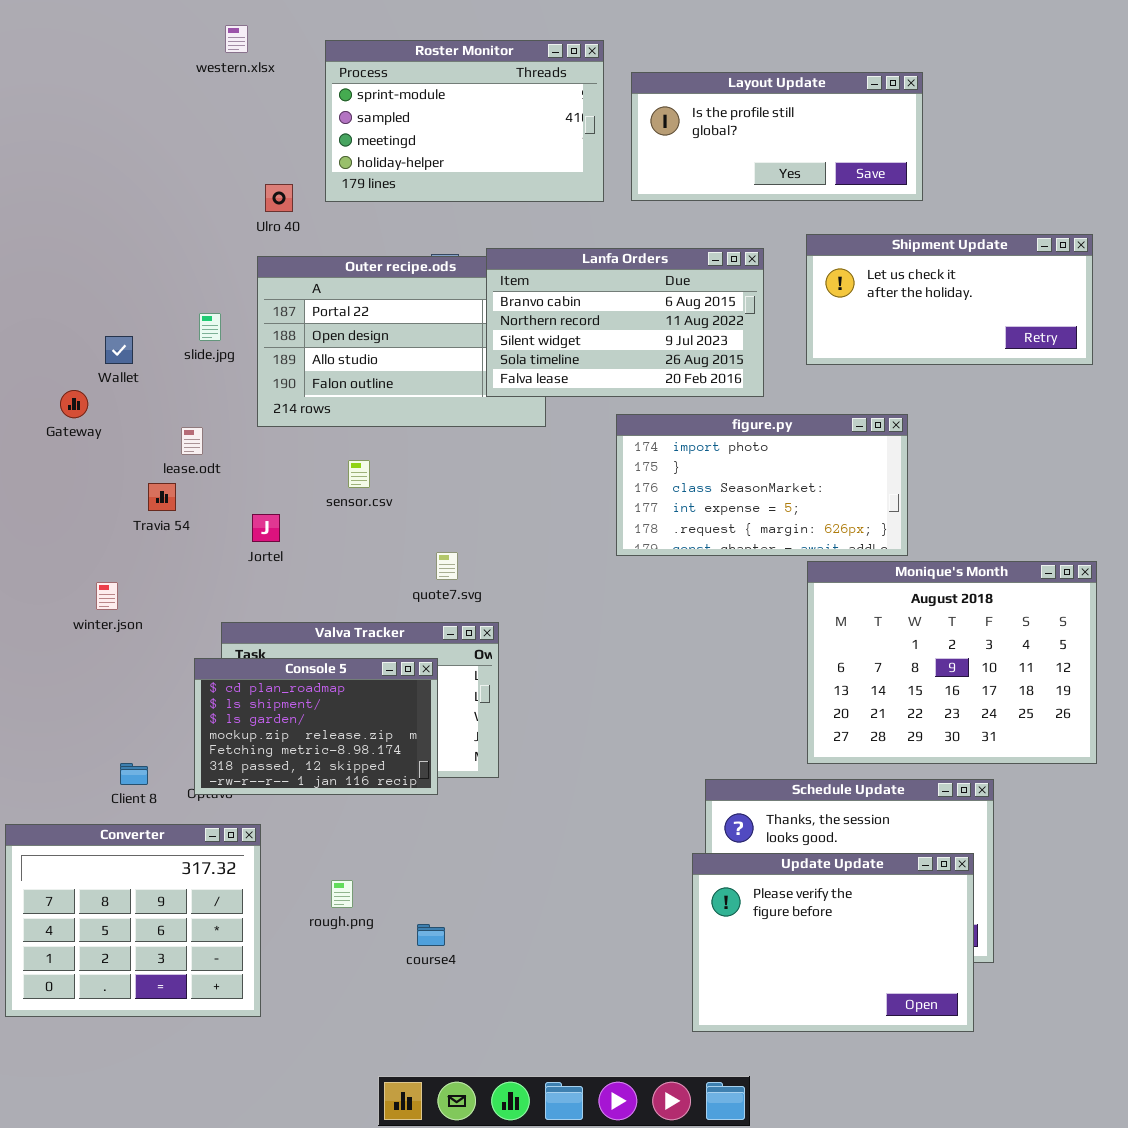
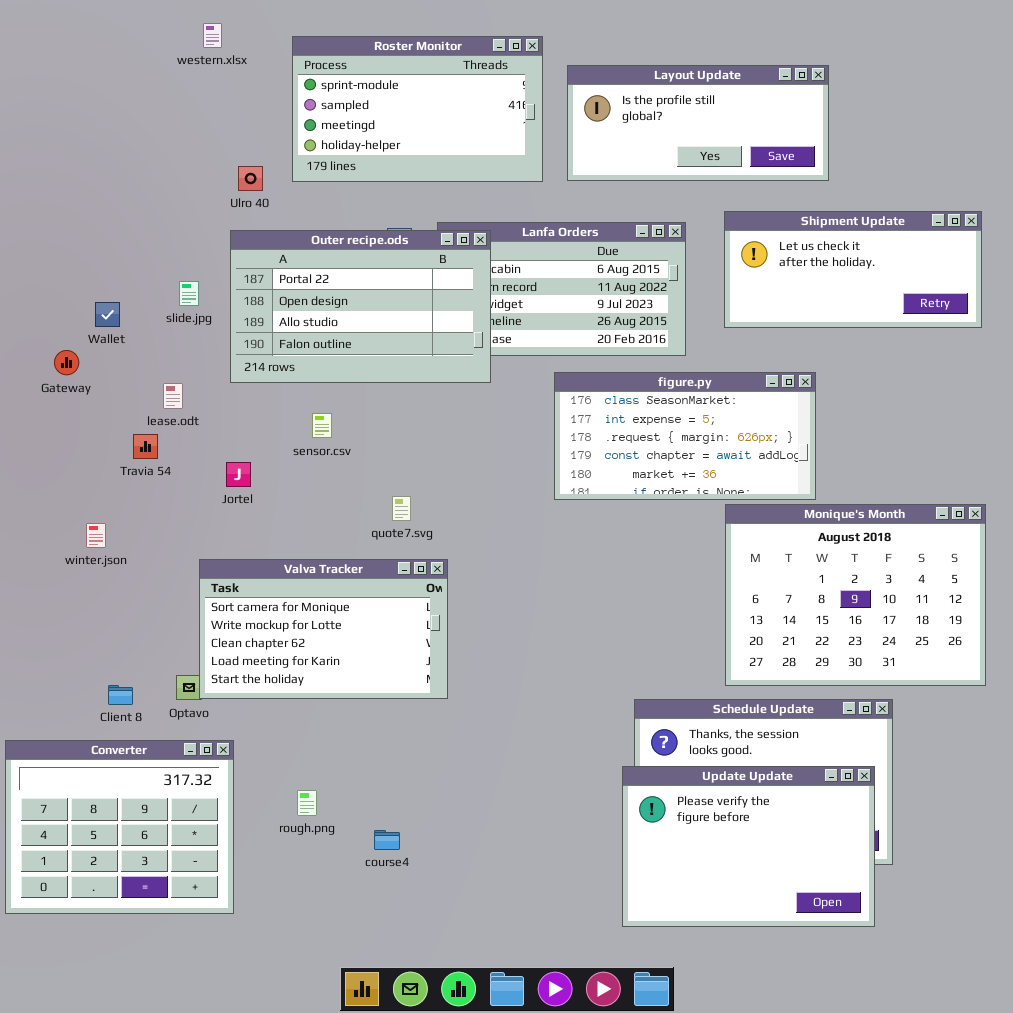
Outer recipe.ods: [257,256,546,427] -> [230,230,491,383], raised
figure.py: [616,414,908,556] -> [554,372,816,500], scrolled down 2 rows
Console 5: [194,658,438,795] -> none, closed

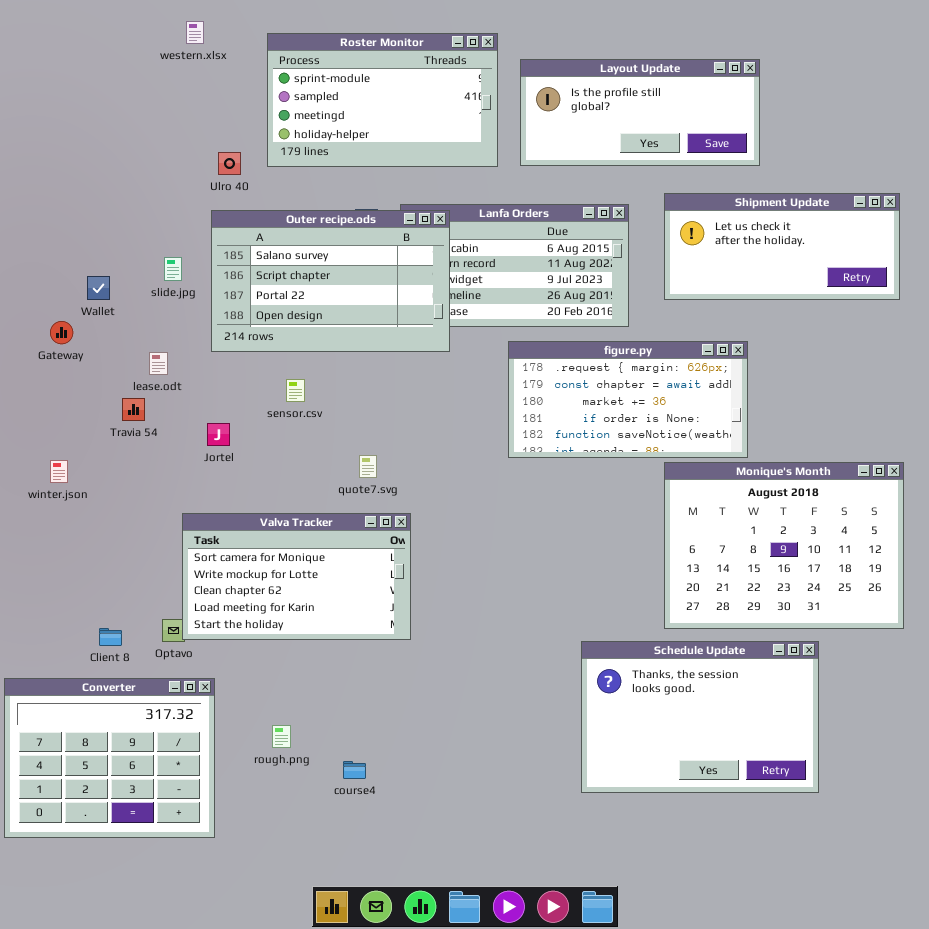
Outer recipe.ods: [230,230,491,383] -> [211,210,450,352], scrolled up 2 rows
figure.py: [554,372,816,500] -> [508,341,748,458], scrolled down 2 rows
winter.json: [86,523,106,548] -> [50,460,68,483], moved
Update Update: [622,766,875,927] -> none, closed

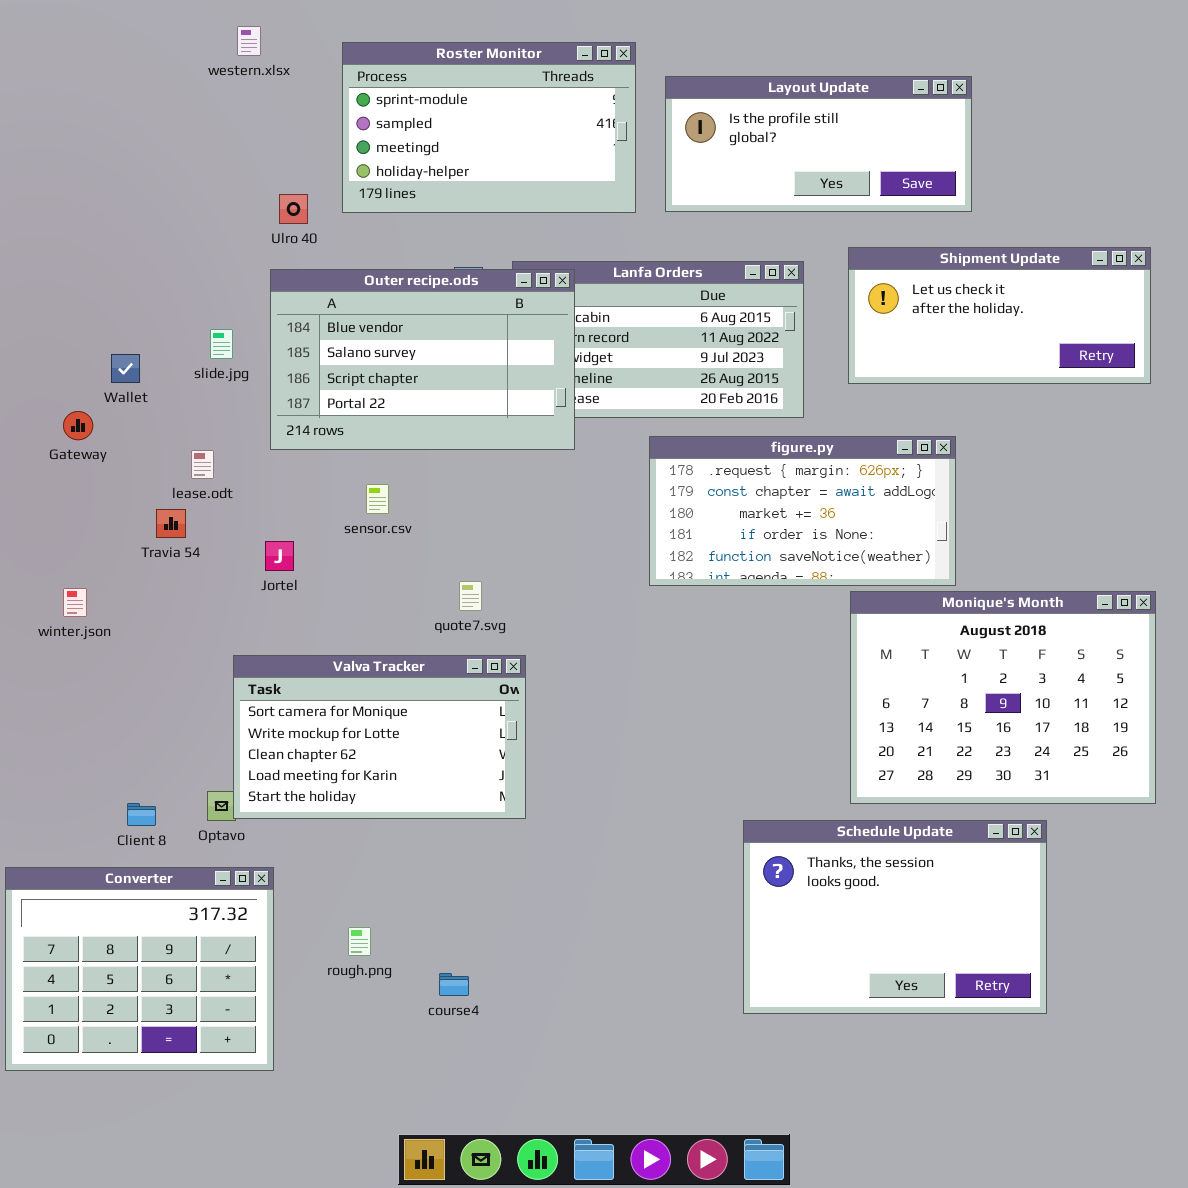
Outer recipe.ods: [211,210,450,352] -> [270,269,575,450], scrolled up 1 row

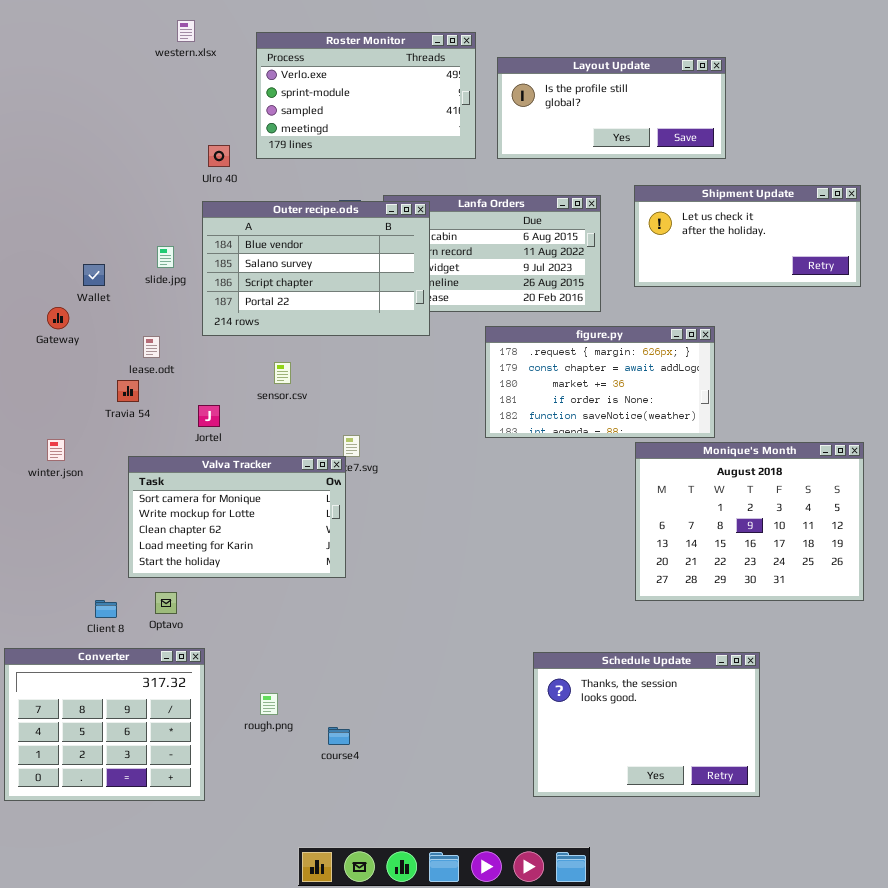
Roster Monitor: [342,42,636,213] -> [256,32,476,159], scrolled up 1 row
Valva Tracker: [233,655,526,819] -> [128,456,346,578], moved
Schedule Update: [743,820,1047,1014] -> [533,652,760,797], moved

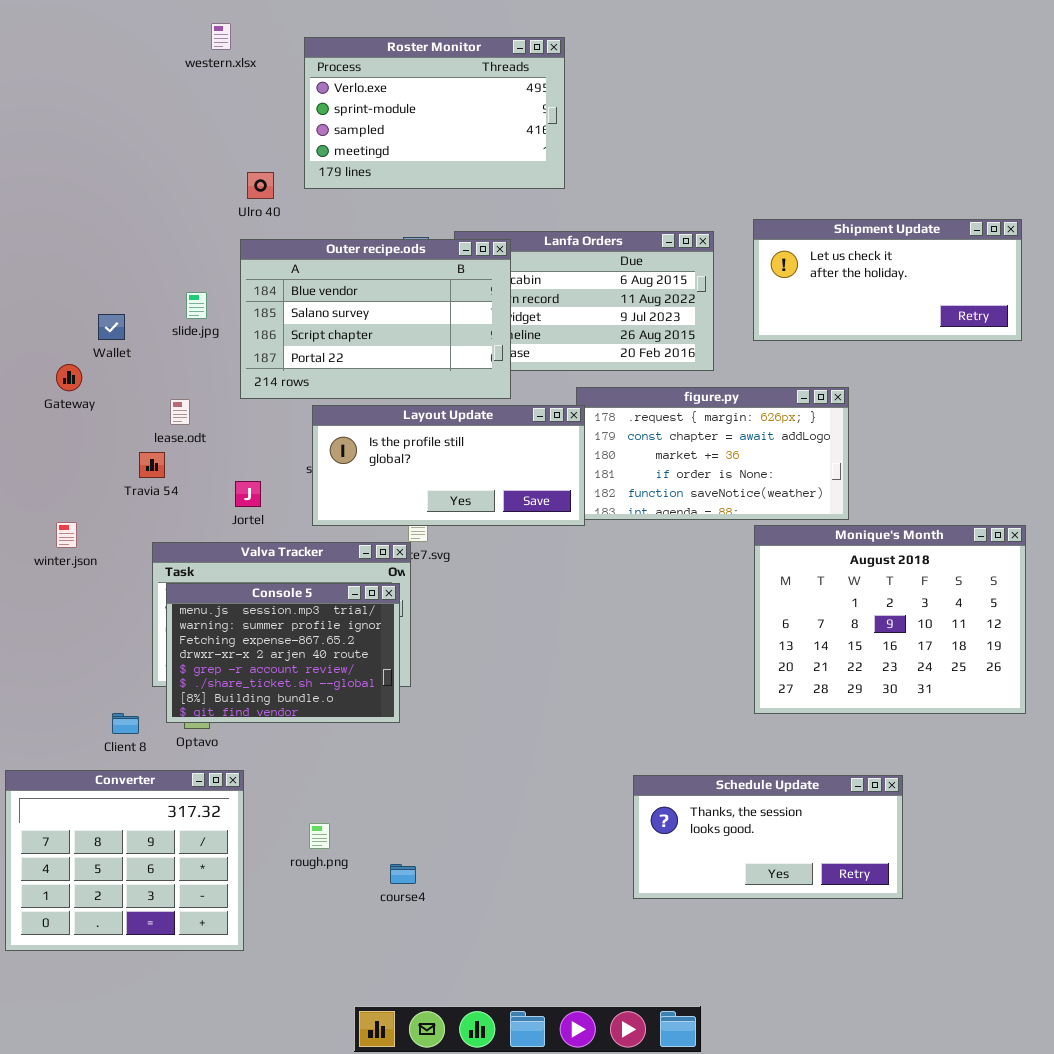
Layout Update: [497,57,726,159] -> [312,405,585,526], moved
Console 5: none -> [166,583,400,723], opened
Schedule Update: [533,652,760,797] -> [633,775,903,899], resized

